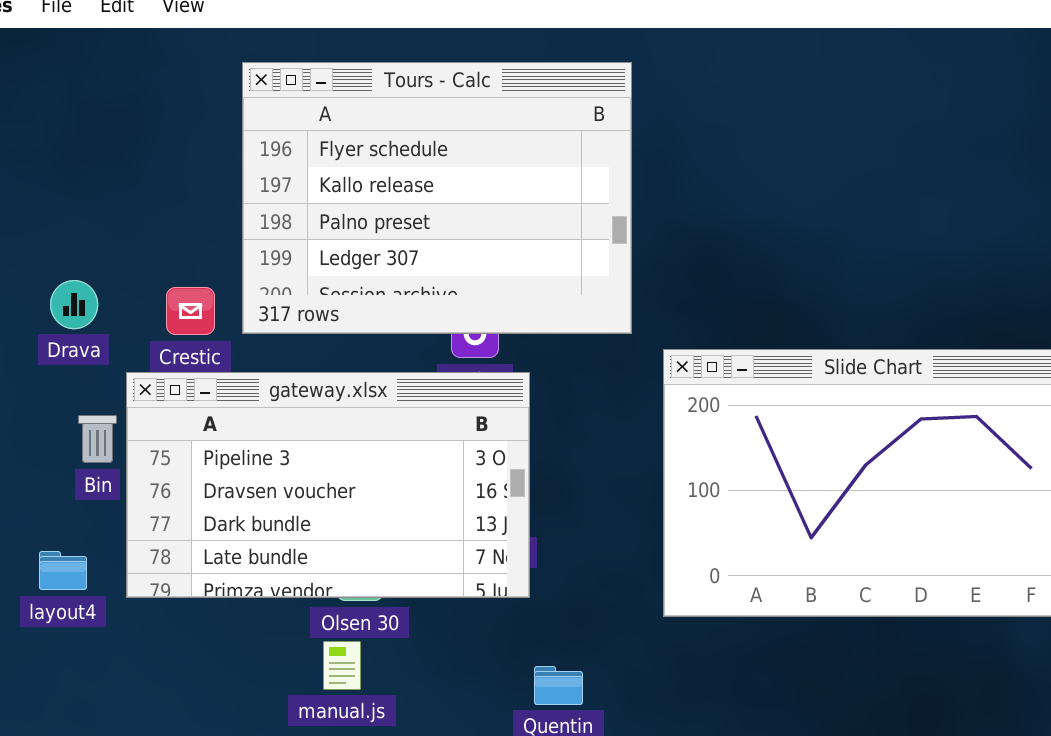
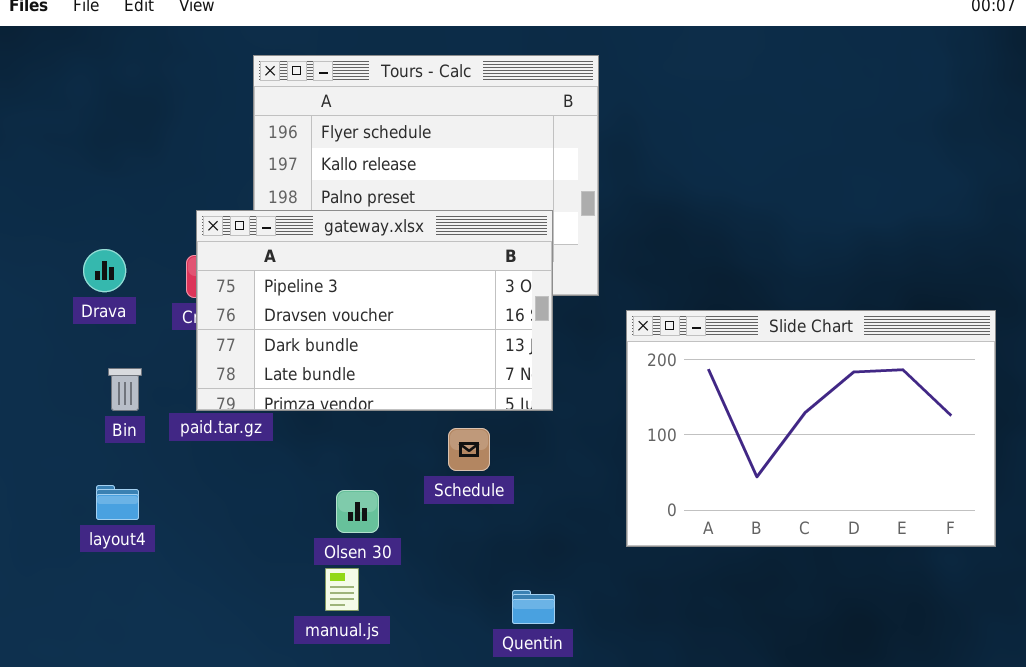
gateway.xlsx: [126,372,530,598] -> [196,210,553,411], moved
layout4: [39,551,87,590] -> [96,485,139,520], moved

